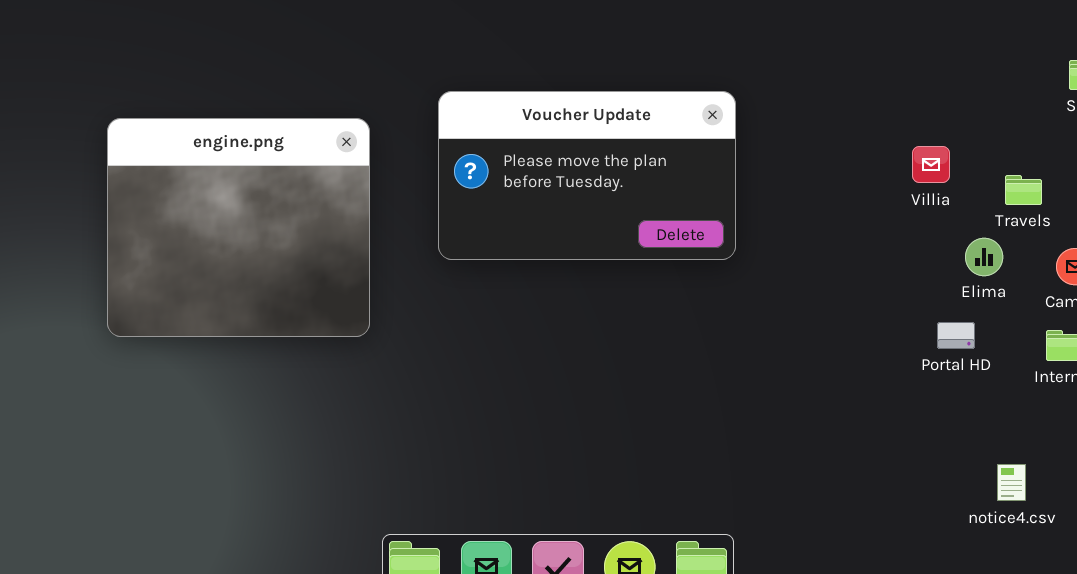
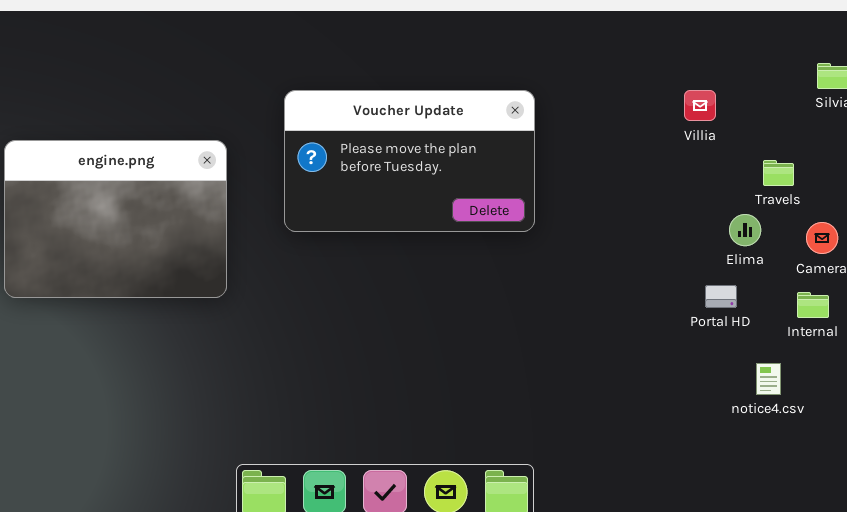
engine.png: [107,118,370,337] -> [4,140,227,298], resized
Villia: [912,146,950,183] -> [684,90,716,121], moved
notice4.csv: [997,464,1026,501] -> [756,363,781,395], moved

